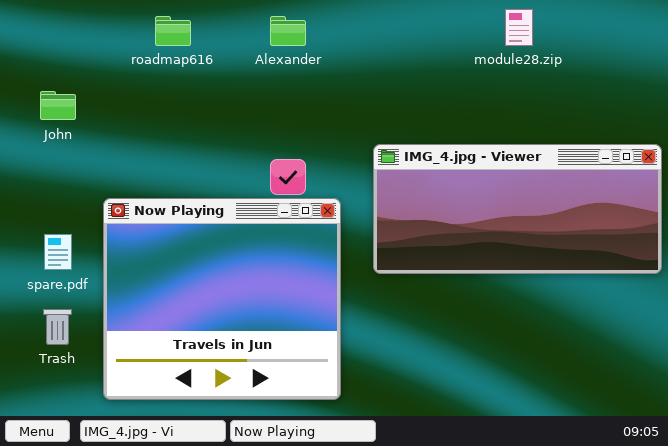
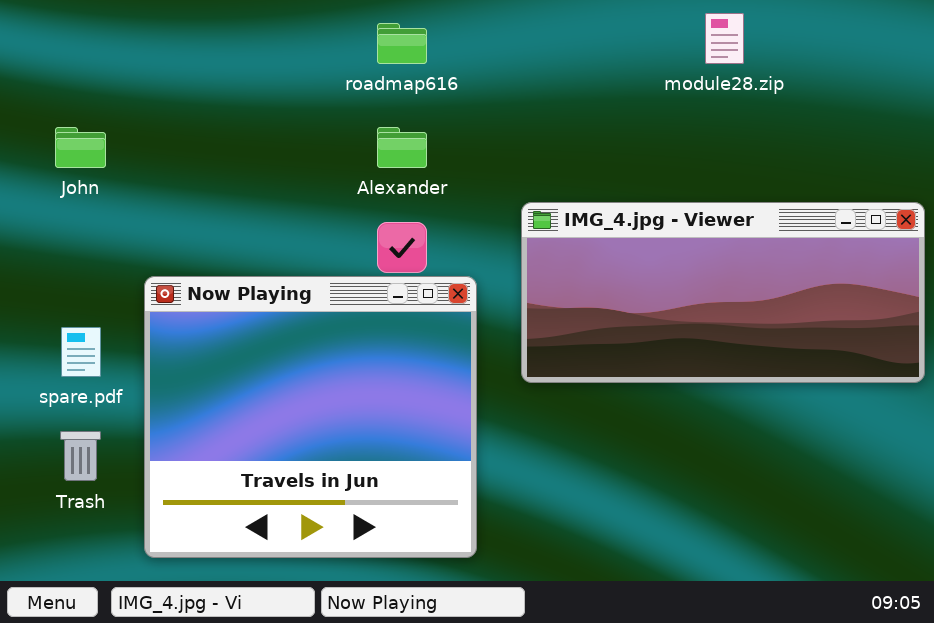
roadmap616: [155,16,191,46] -> [377,23,427,64], moved
Alexander: [270,16,306,46] -> [377,127,427,168], moved

